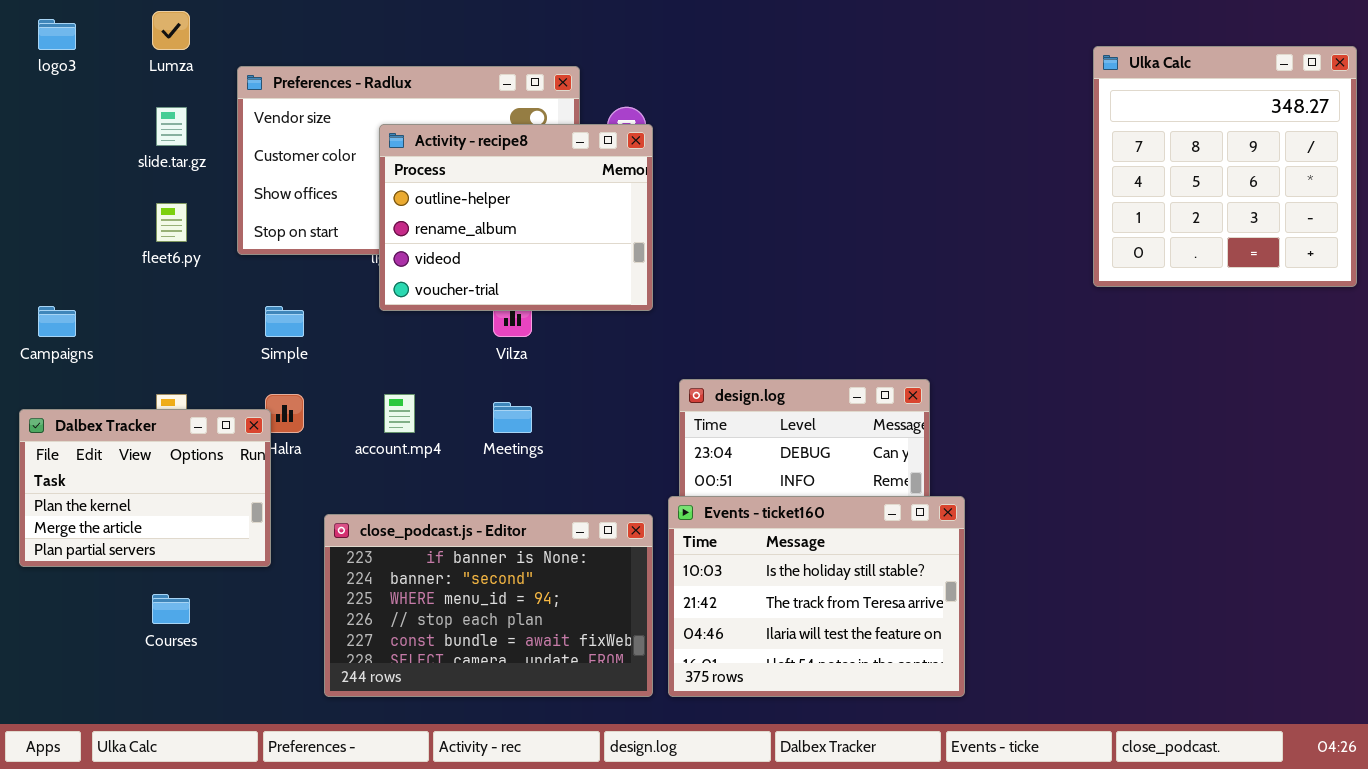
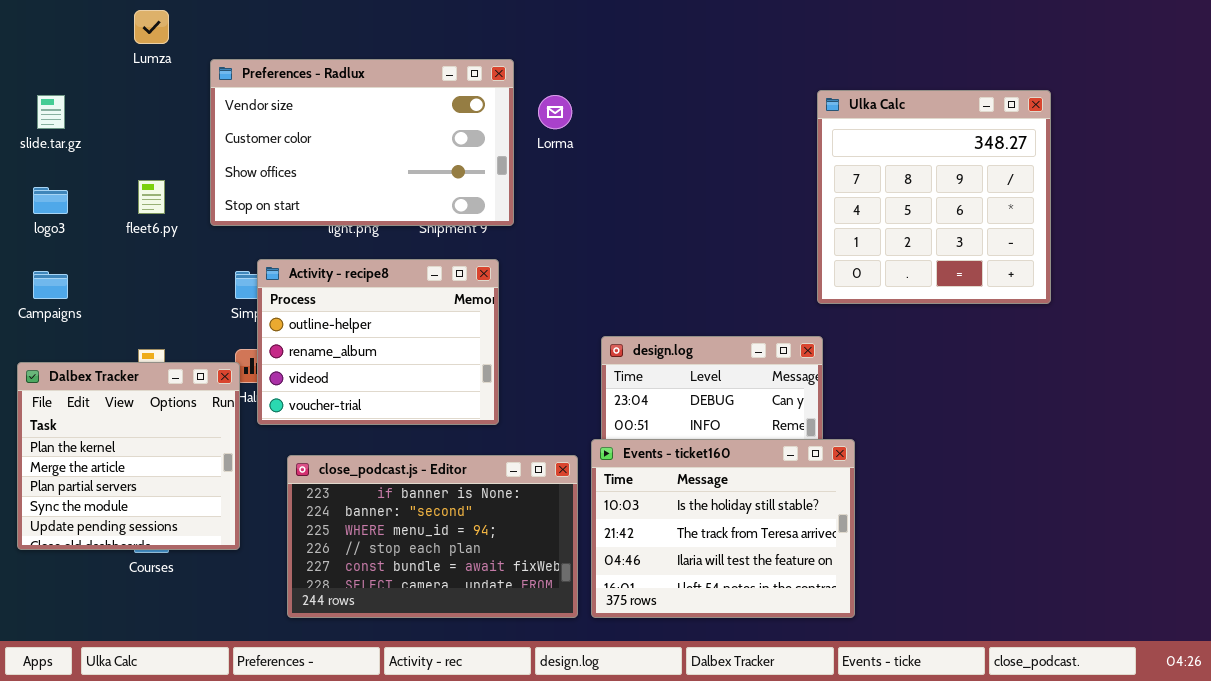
logo3: [38,19,76,50] -> [33,187,68,214], moved
Ulka Calc: [1093,46,1357,287] -> [817,90,1051,304], moved
slide.tar.gz: [156,107,187,146] -> [37,95,65,129], moved
Activity - recipe8: [379,124,653,311] -> [257,259,499,425], moved
Dalbex Tracker: [19,409,271,567] -> [17,362,240,550], resized

